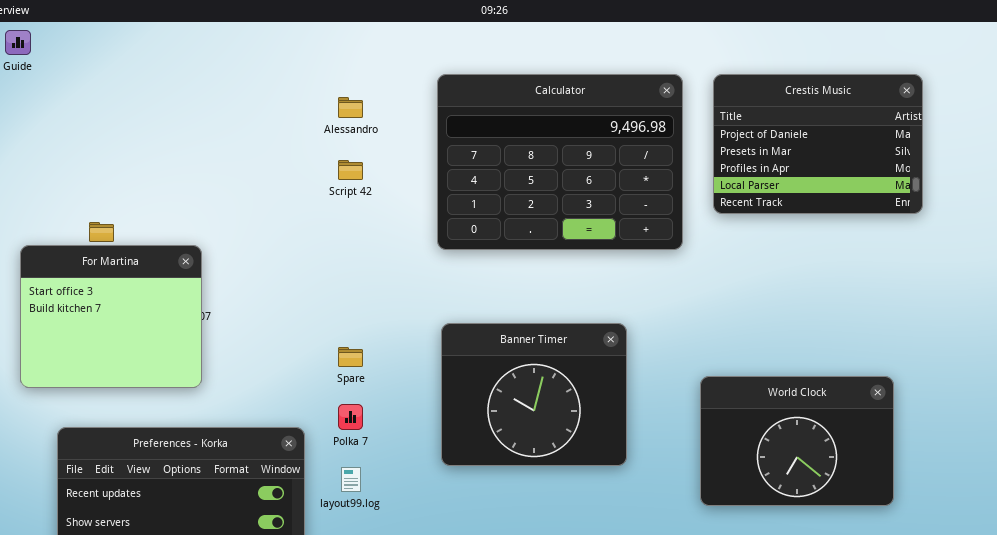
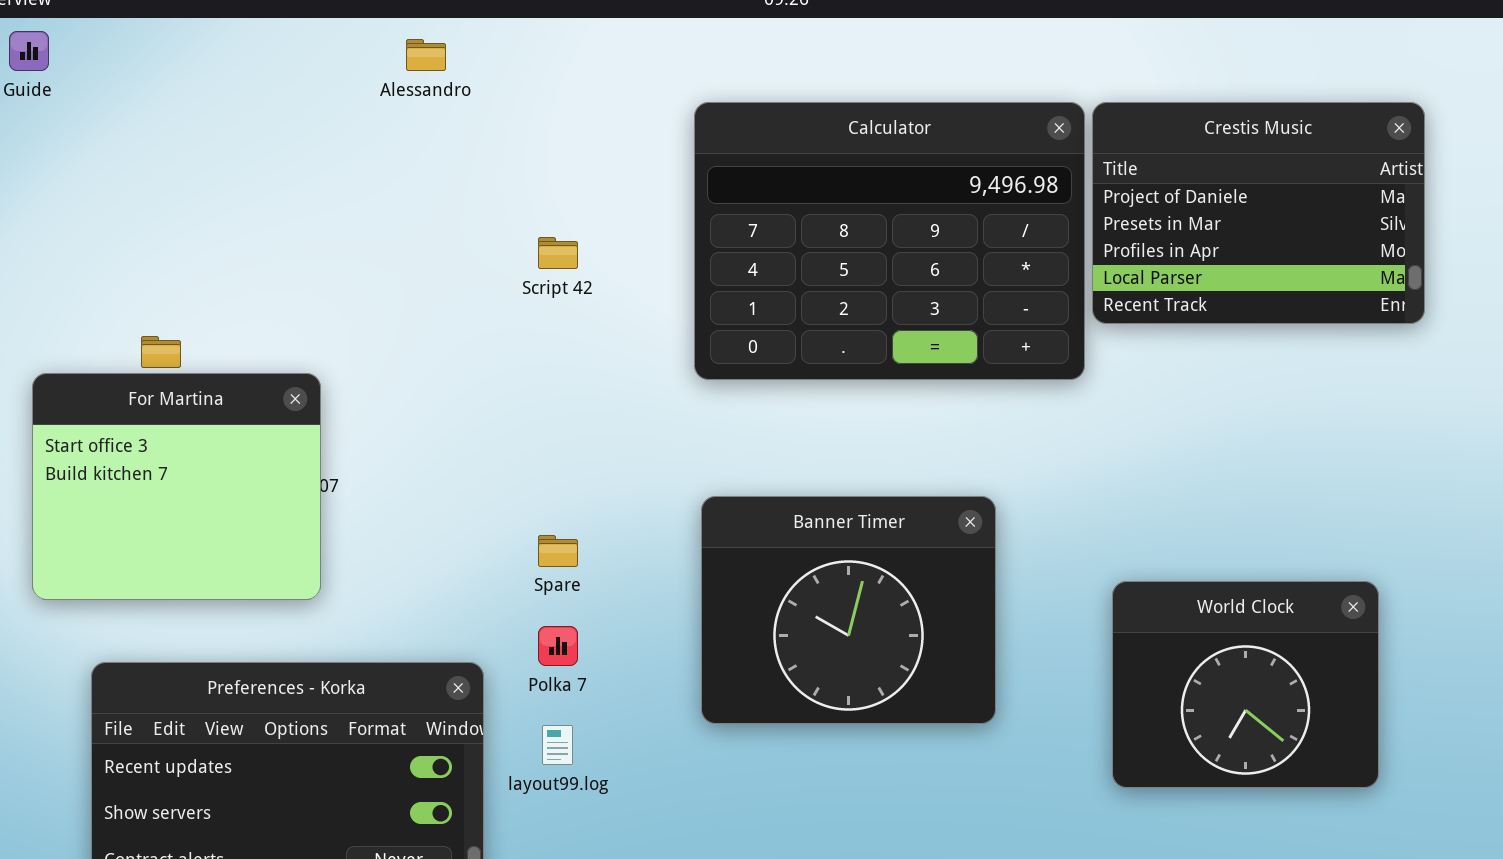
Crestis Music: [713,74,923,214] -> [1092,102,1425,324], moved
Alessandro: [338,97,363,118] -> [406,39,446,71], moved
World Clock: [700,376,894,506] -> [1112,581,1379,788], resized

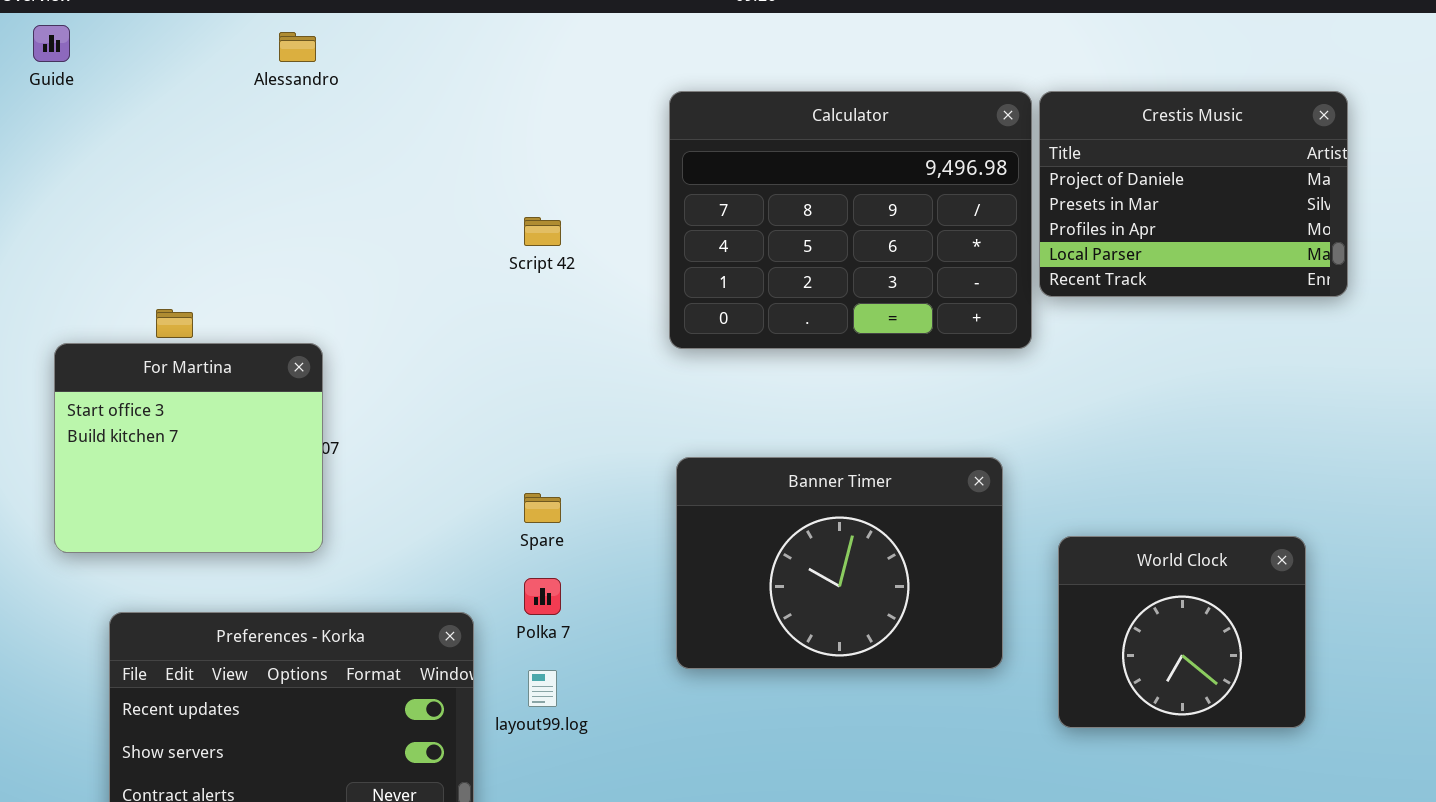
Alessandro: [406,39,446,71] -> [279,32,316,62], moved
Banner Timer: [701,496,996,724] -> [676,457,1003,669], resized

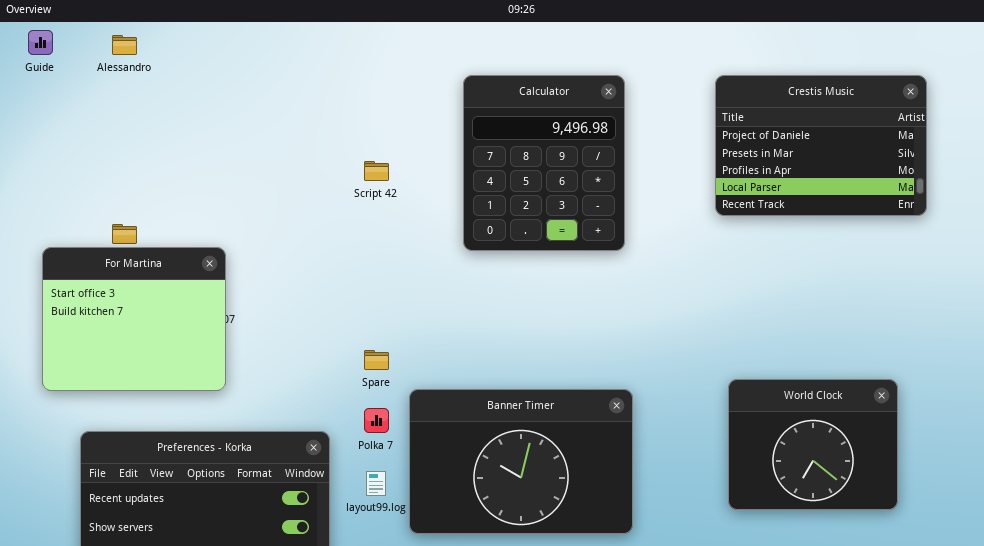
Alessandro: [279,32,316,62] -> [112,35,137,55], moved
Calculator: [669,91,1032,349] -> [463,75,625,251], resized
Banner Timer: [676,457,1003,669] -> [409,389,633,534], moved

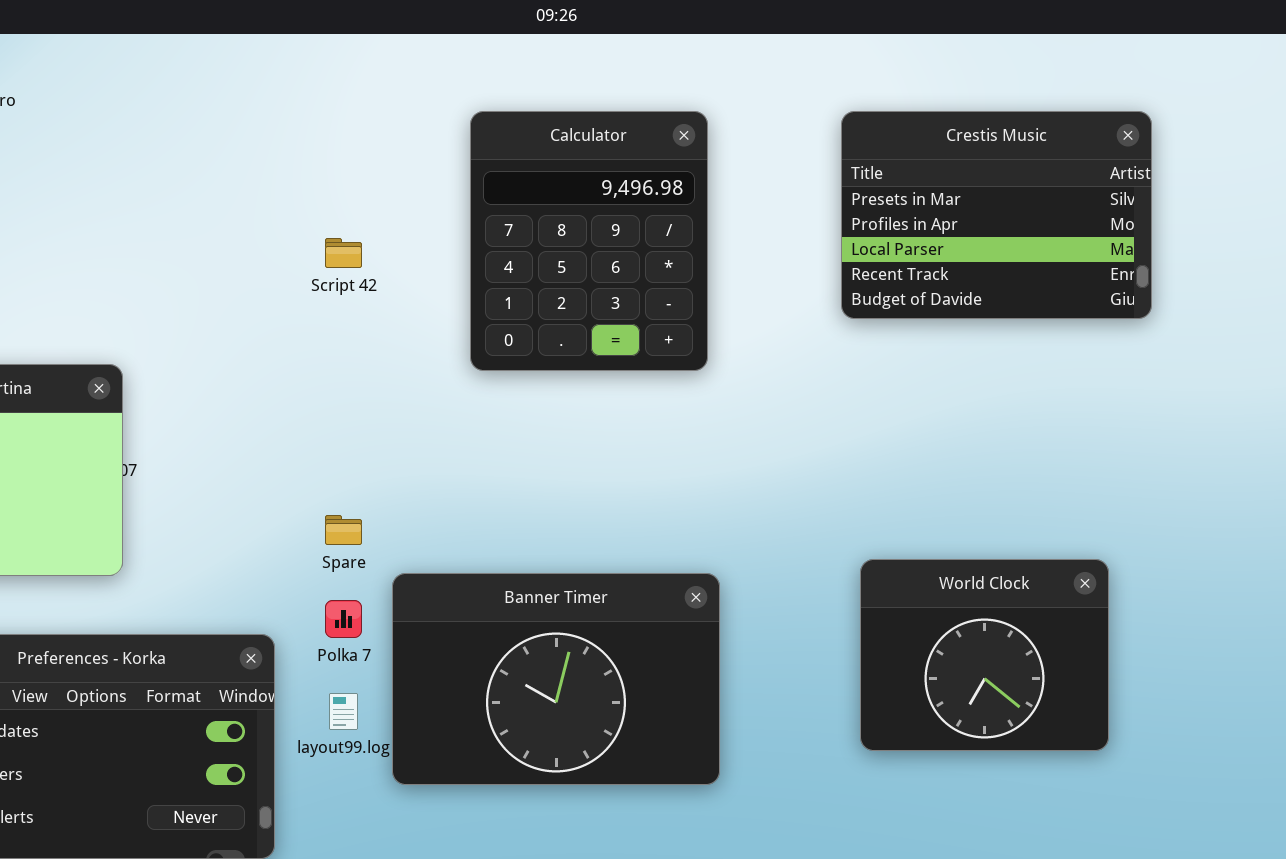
Crestis Music: [715,75,927,216] -> [841,111,1152,319], scrolled down 1 row

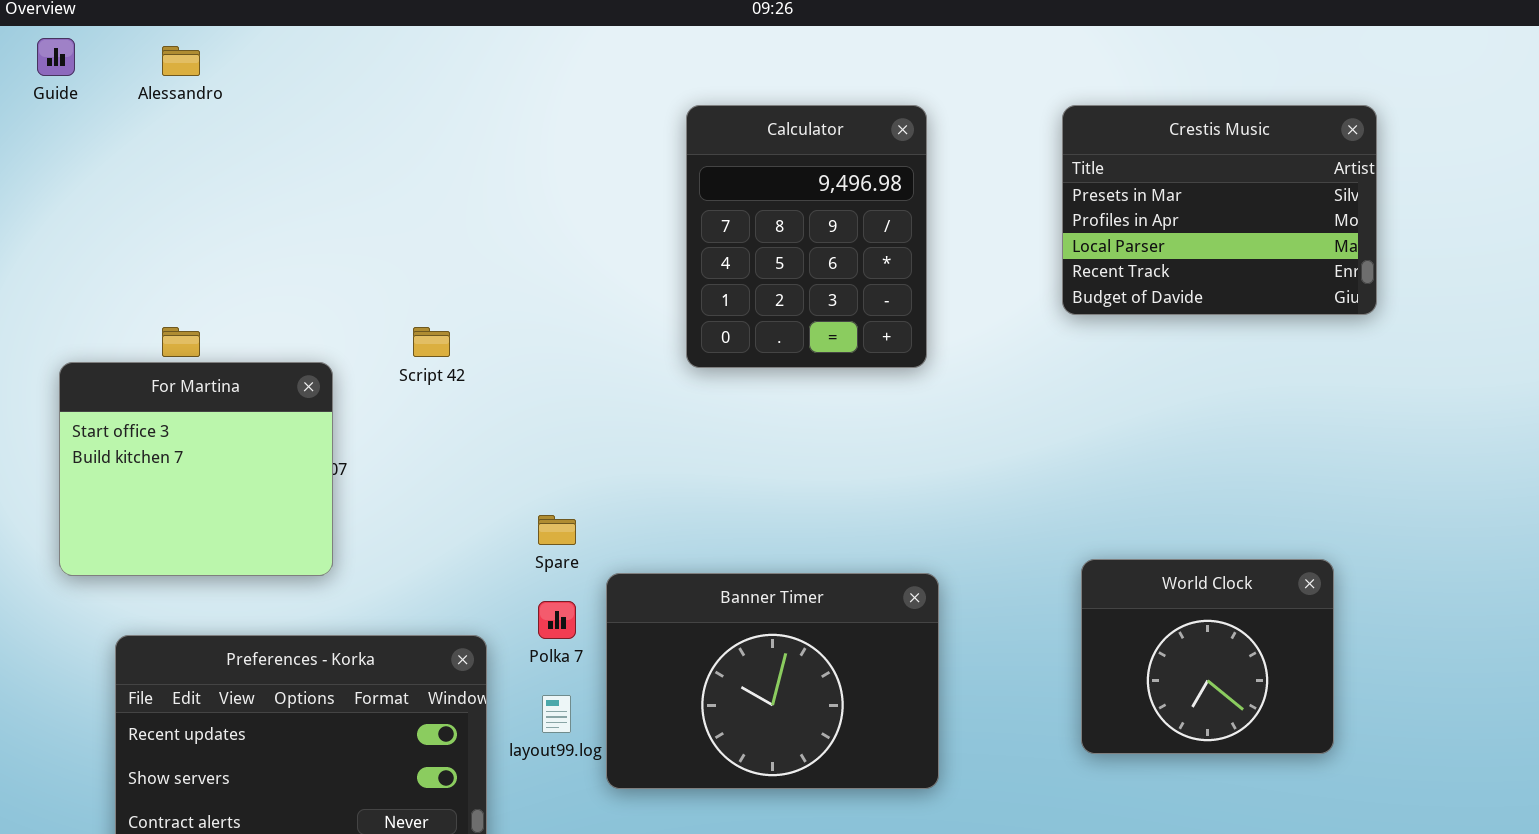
Script 42: [325,238,362,268] -> [413,327,450,357], moved

